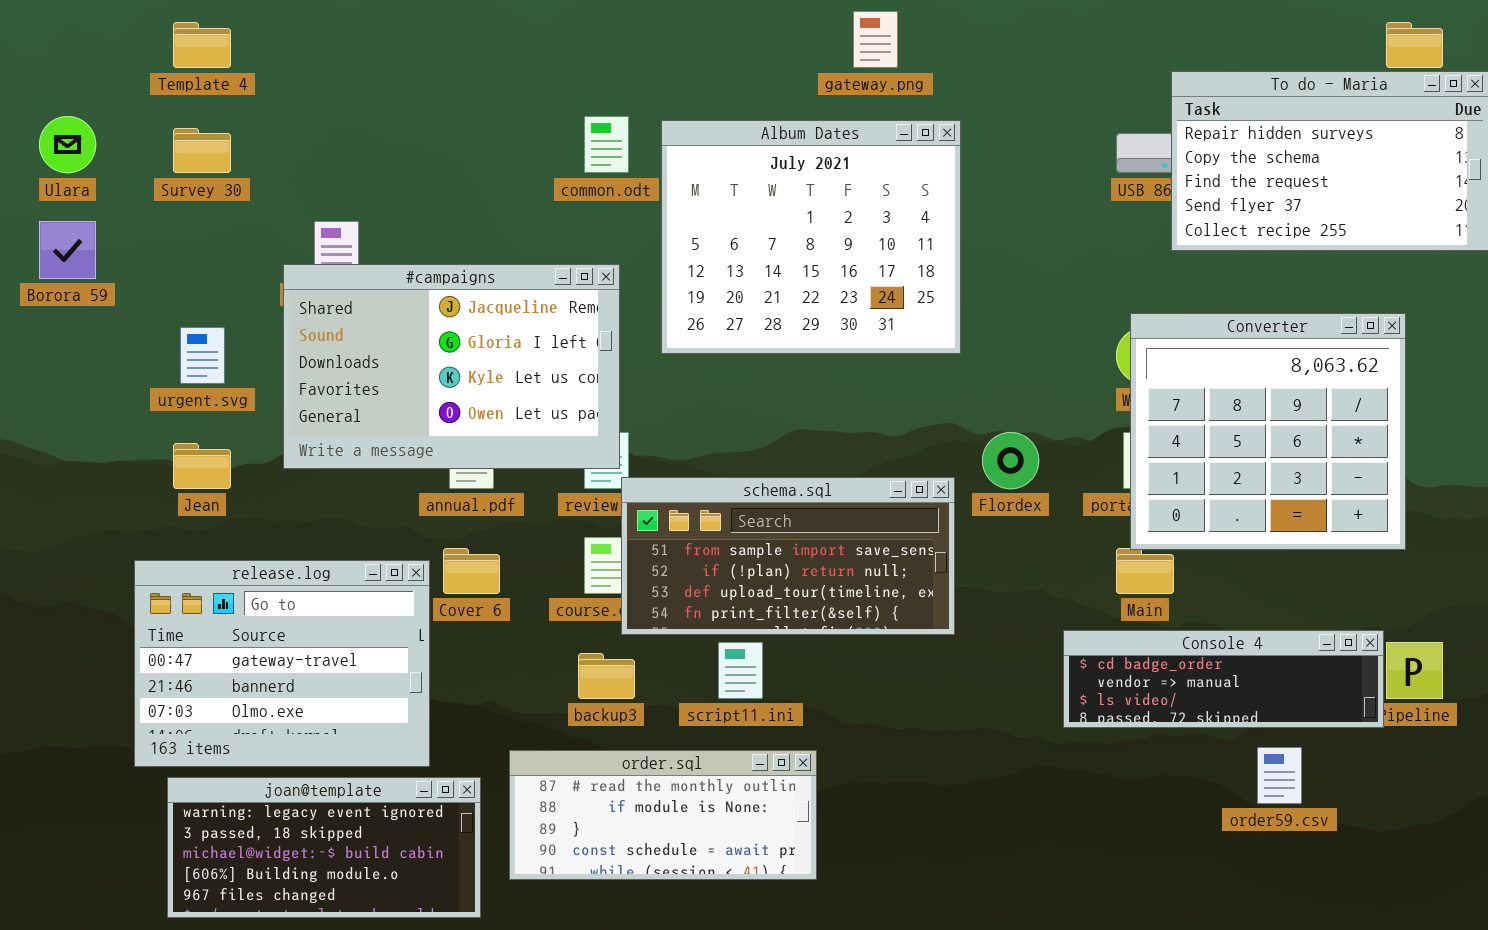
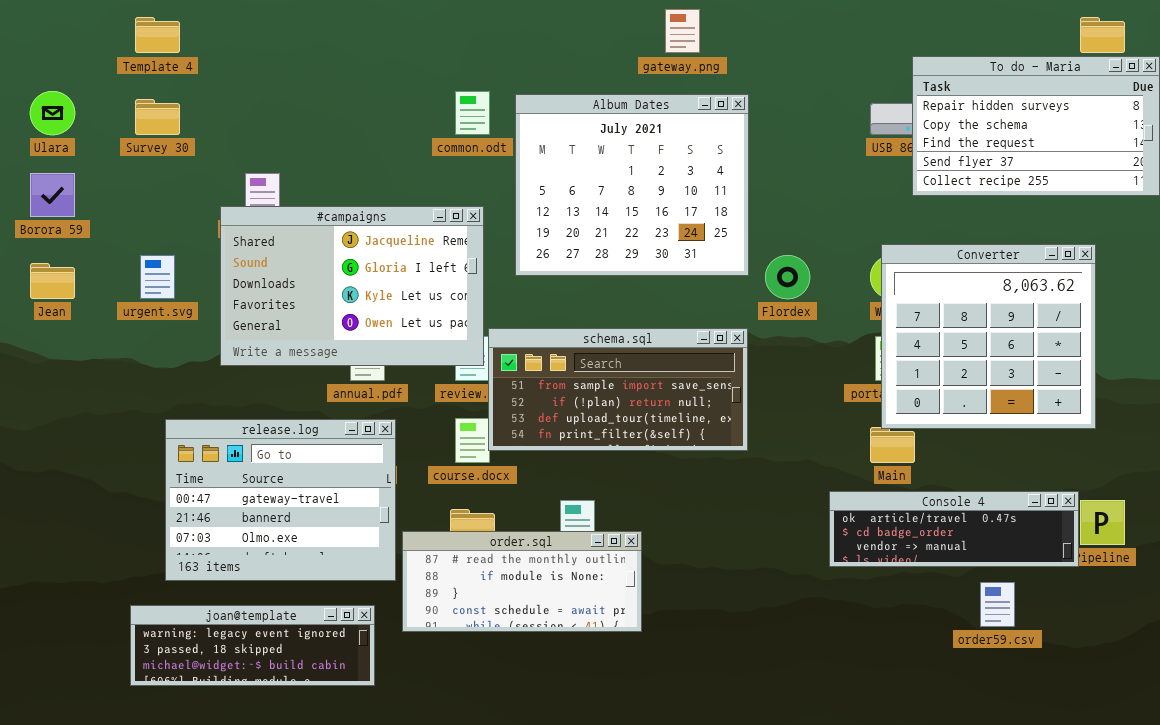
Flordex: [982,432,1039,489] -> [765,255,810,299], moved
Jean: [173,443,231,489] -> [30,263,75,299], moved
schema.sql: [621,477,955,635] -> [488,328,748,451], moved
release.log: [134,560,430,767] -> [165,419,396,581], moved
Console 4: [1063,630,1384,728] -> [829,491,1079,567], scrolled up 1 row
order.sql: [509,750,817,880] -> [402,531,642,632], moved
joan@template: [167,777,481,918] -> [130,605,375,686], resized

